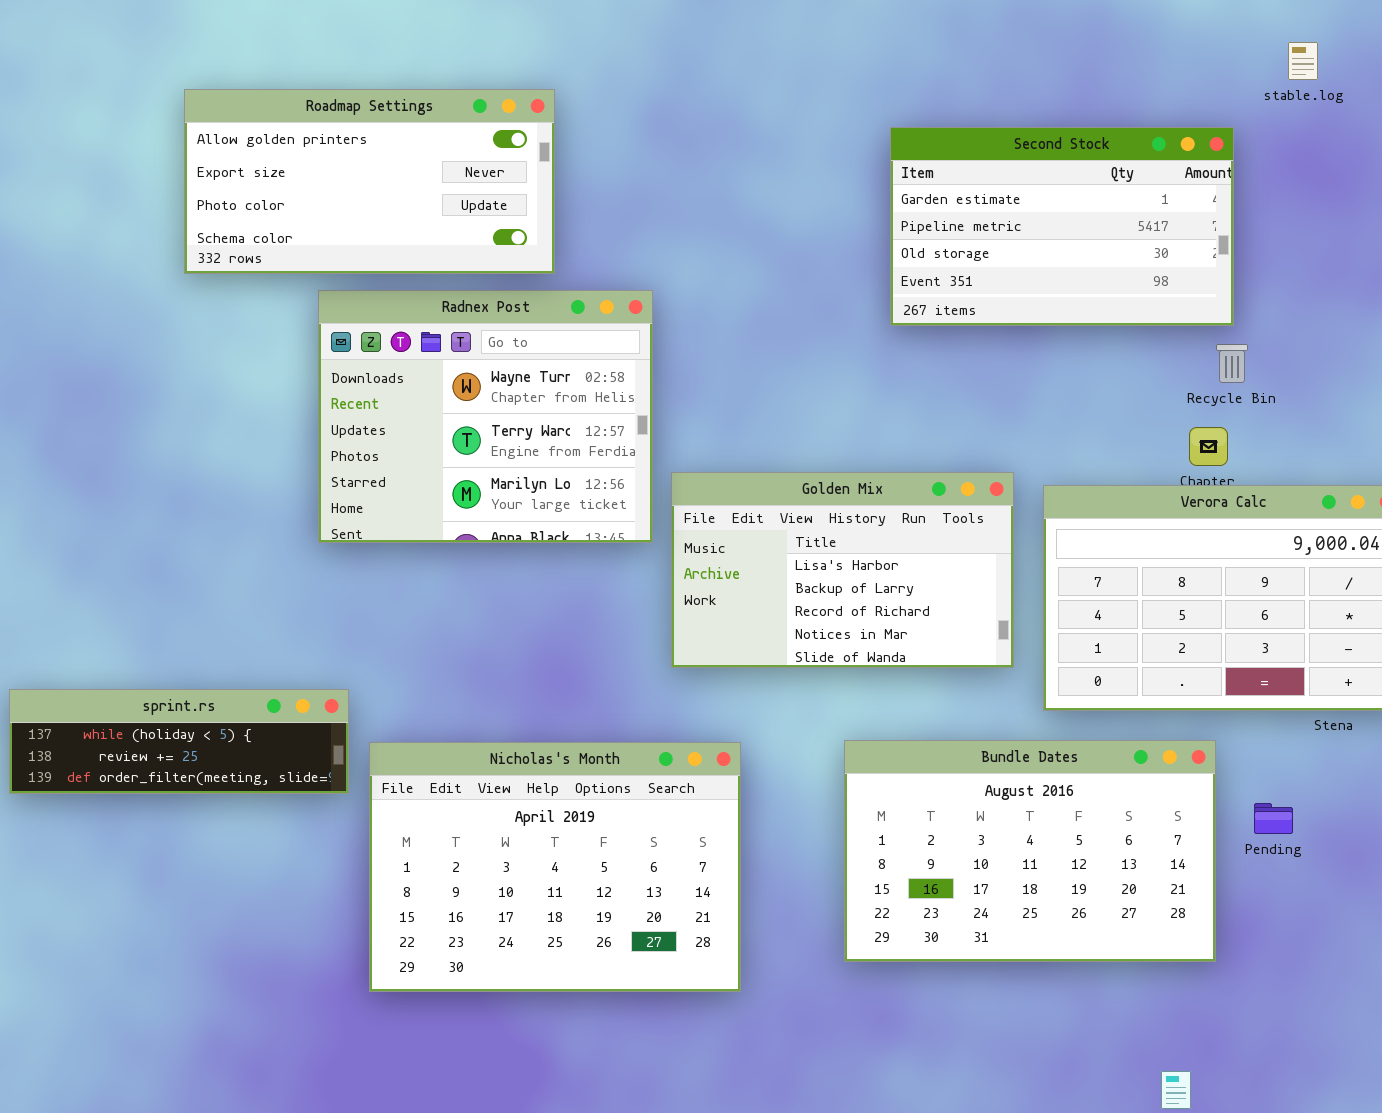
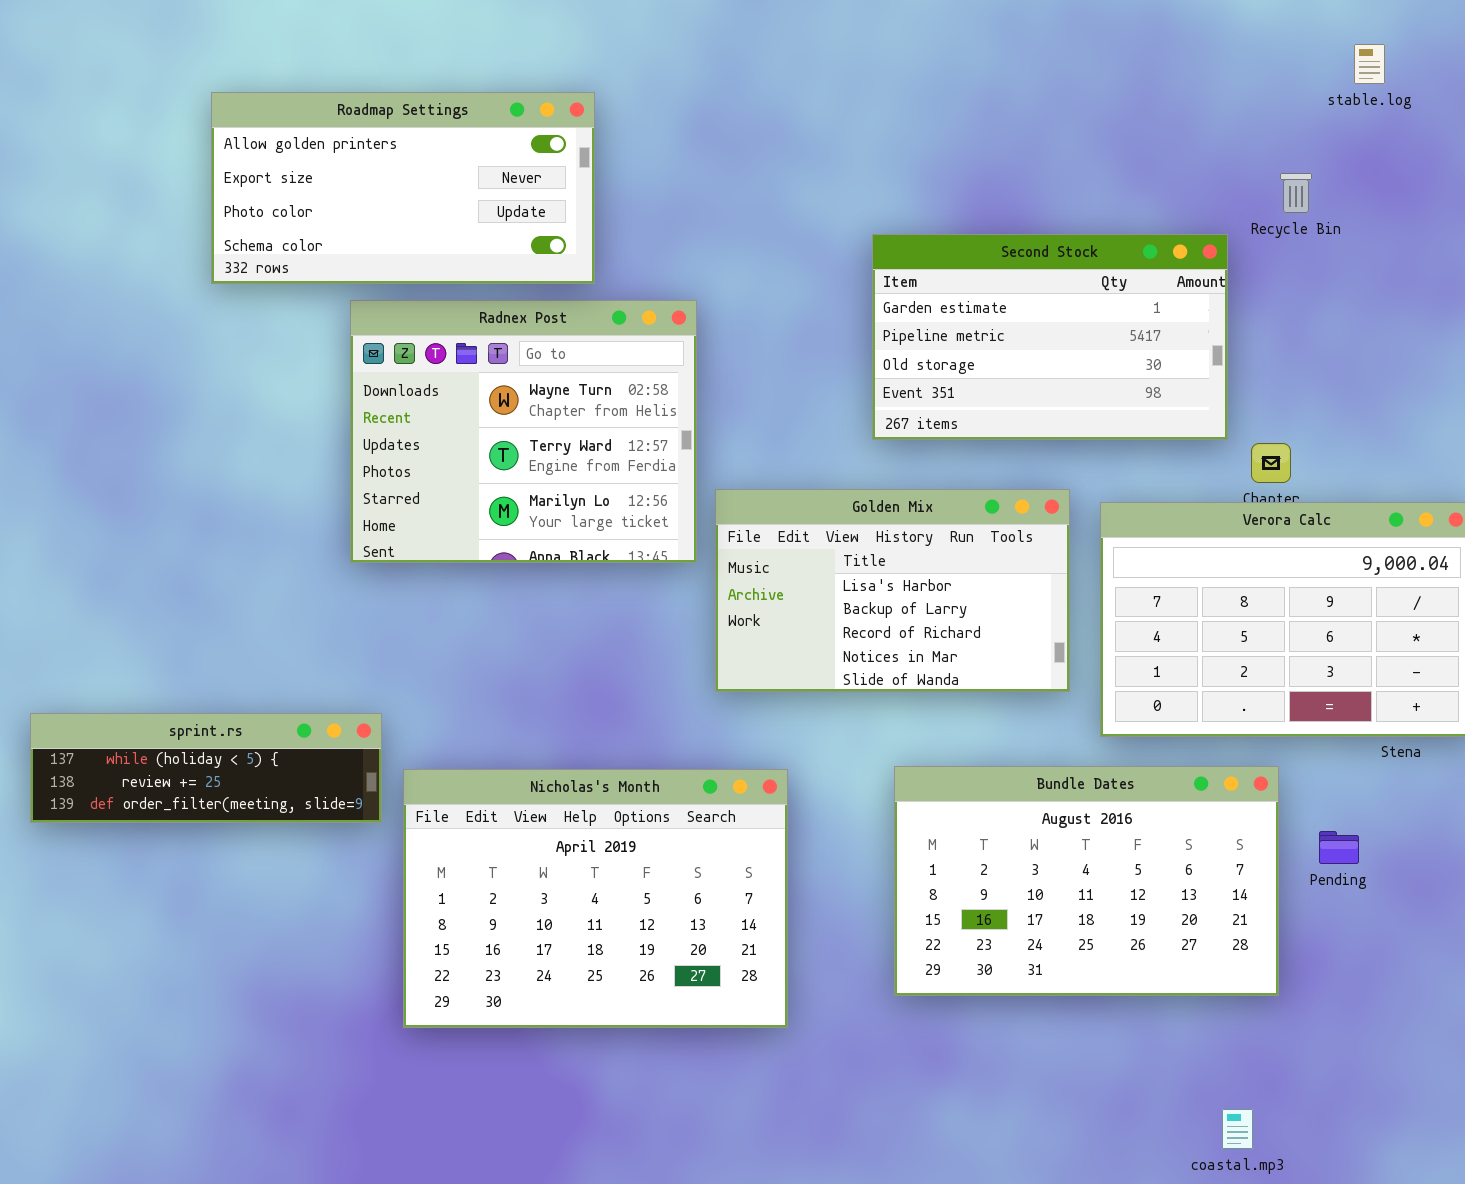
Second Stock: [890,127,1234,326] -> [872,234,1228,440], moved
Recycle Bin: [1216,344,1248,383] -> [1280,173,1312,213], moved

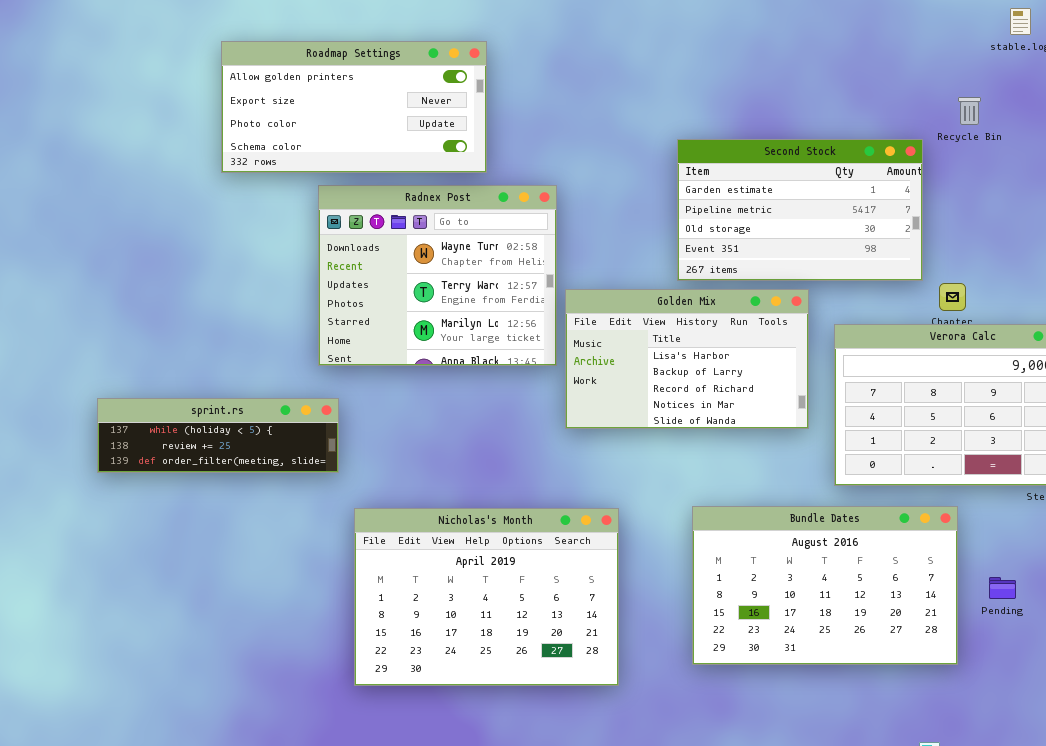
Golden Mix: [715,489,1070,692] -> [565,289,809,429], moved
sprint.rs: [30,713,382,823] -> [97,398,339,473], moved
Pending: [1319,831,1359,864] -> [989,577,1016,599], moved

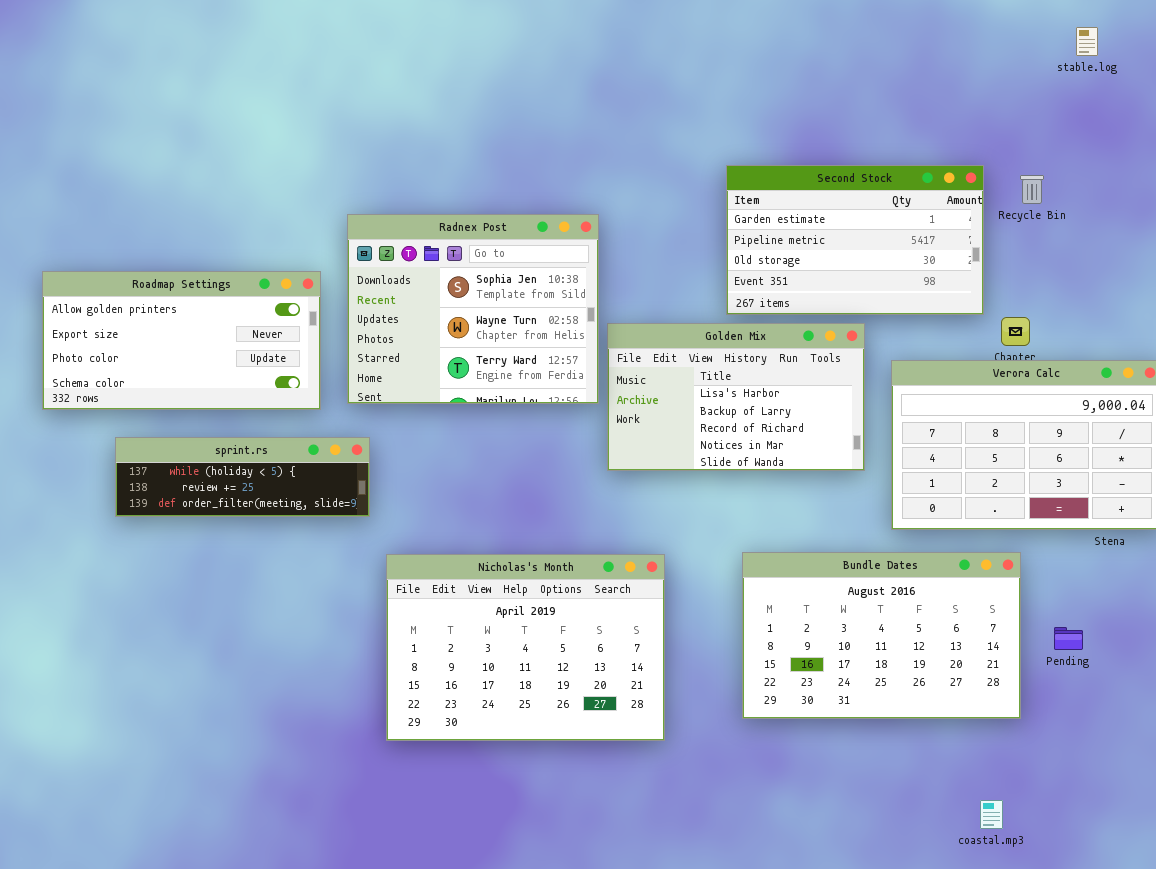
Roadmap Settings: [221,41,487,173] -> [42,271,321,410], moved
Recycle Bin: [958,97,981,125] -> [1020,175,1044,204], moved
Radnex Post: [318,185,557,366] -> [347,214,599,404], scrolled up 1 row

